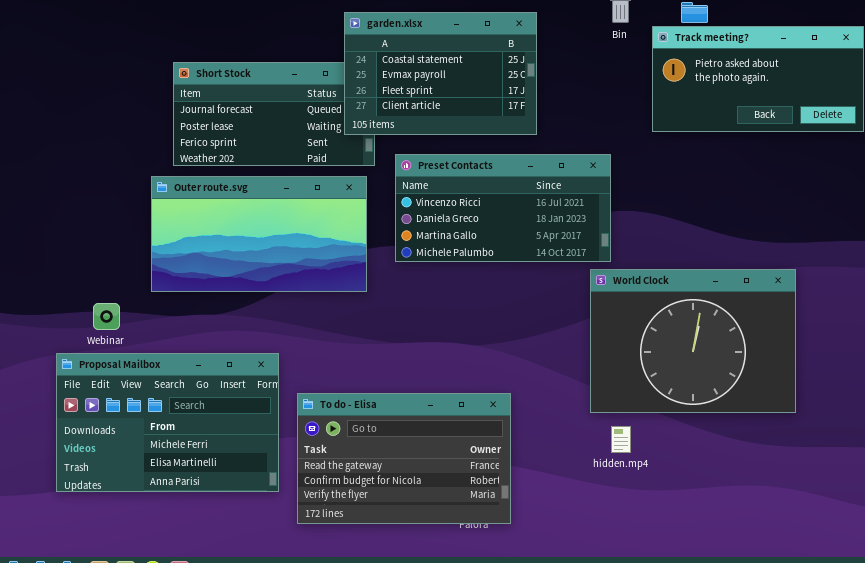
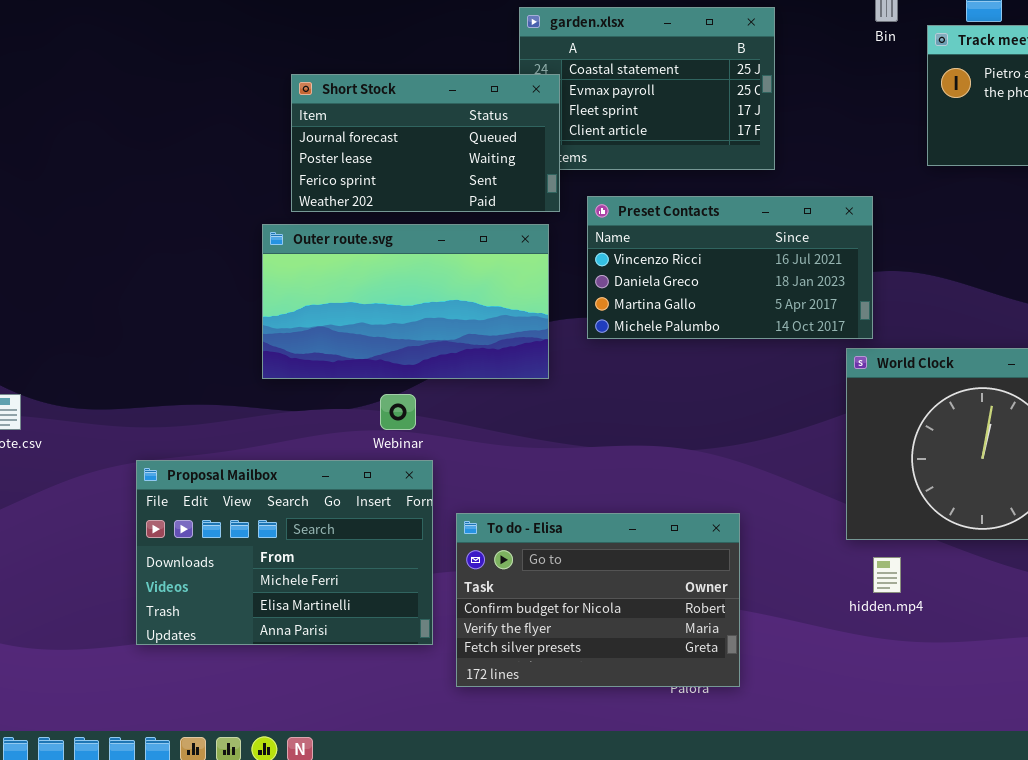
Short Stock: [173,62,375,166] -> [291,74,560,212], raised
Webinar: [93,303,120,330] -> [380,394,416,430], moved
To do - Elisa: [297,393,511,524] -> [456,513,740,687], scrolled down 1 row

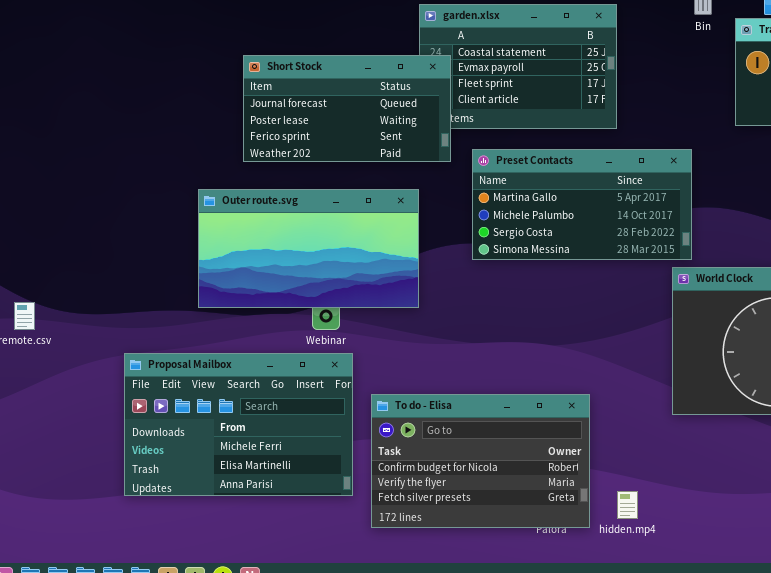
Preset Contacts: [587,196,873,339] -> [472,149,692,260], scrolled down 2 rows
Outer route.svg: [262,224,549,379] -> [198,189,419,308], moved
hidden.mp4: [873,557,901,593] -> [617,491,638,519], moved

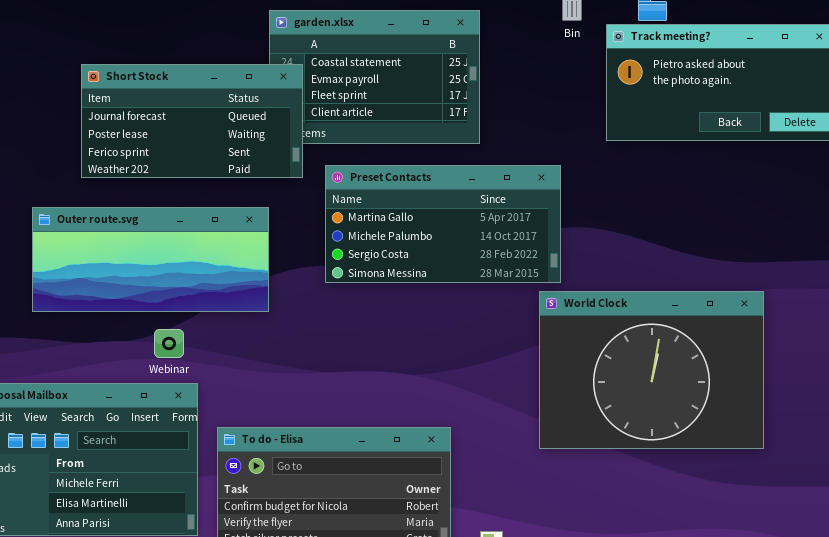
Outer route.svg: [198,189,419,308] -> [32,207,269,312], resized

